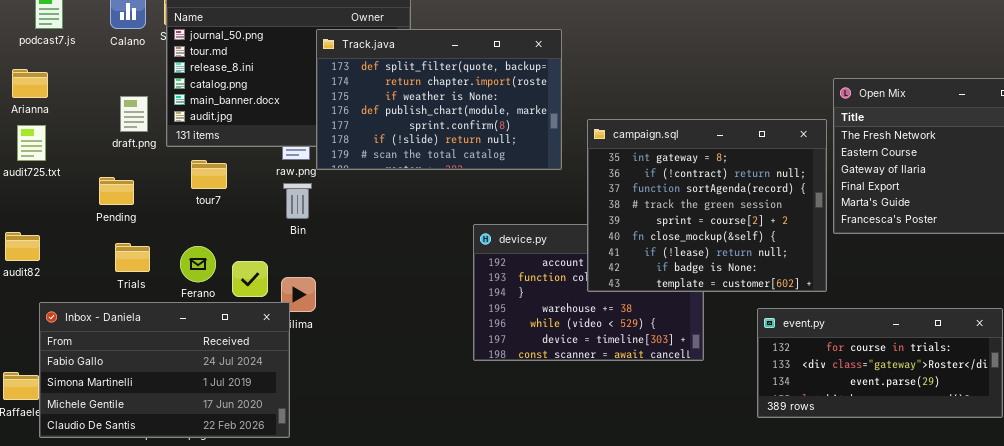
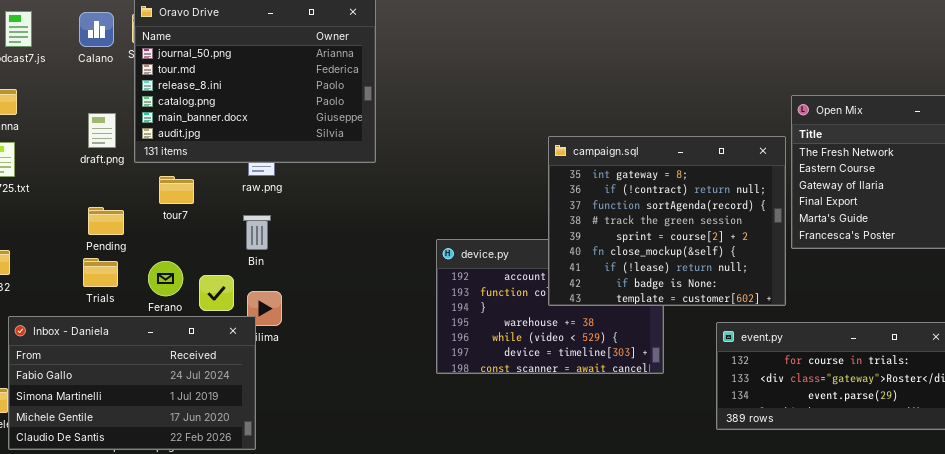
Track.java: [316,29,562,170] -> none, closed
Pending: [99,177,134,205] -> [88,207,124,235], moved
Bin: [283,183,312,219] -> [243,215,271,250], moved

